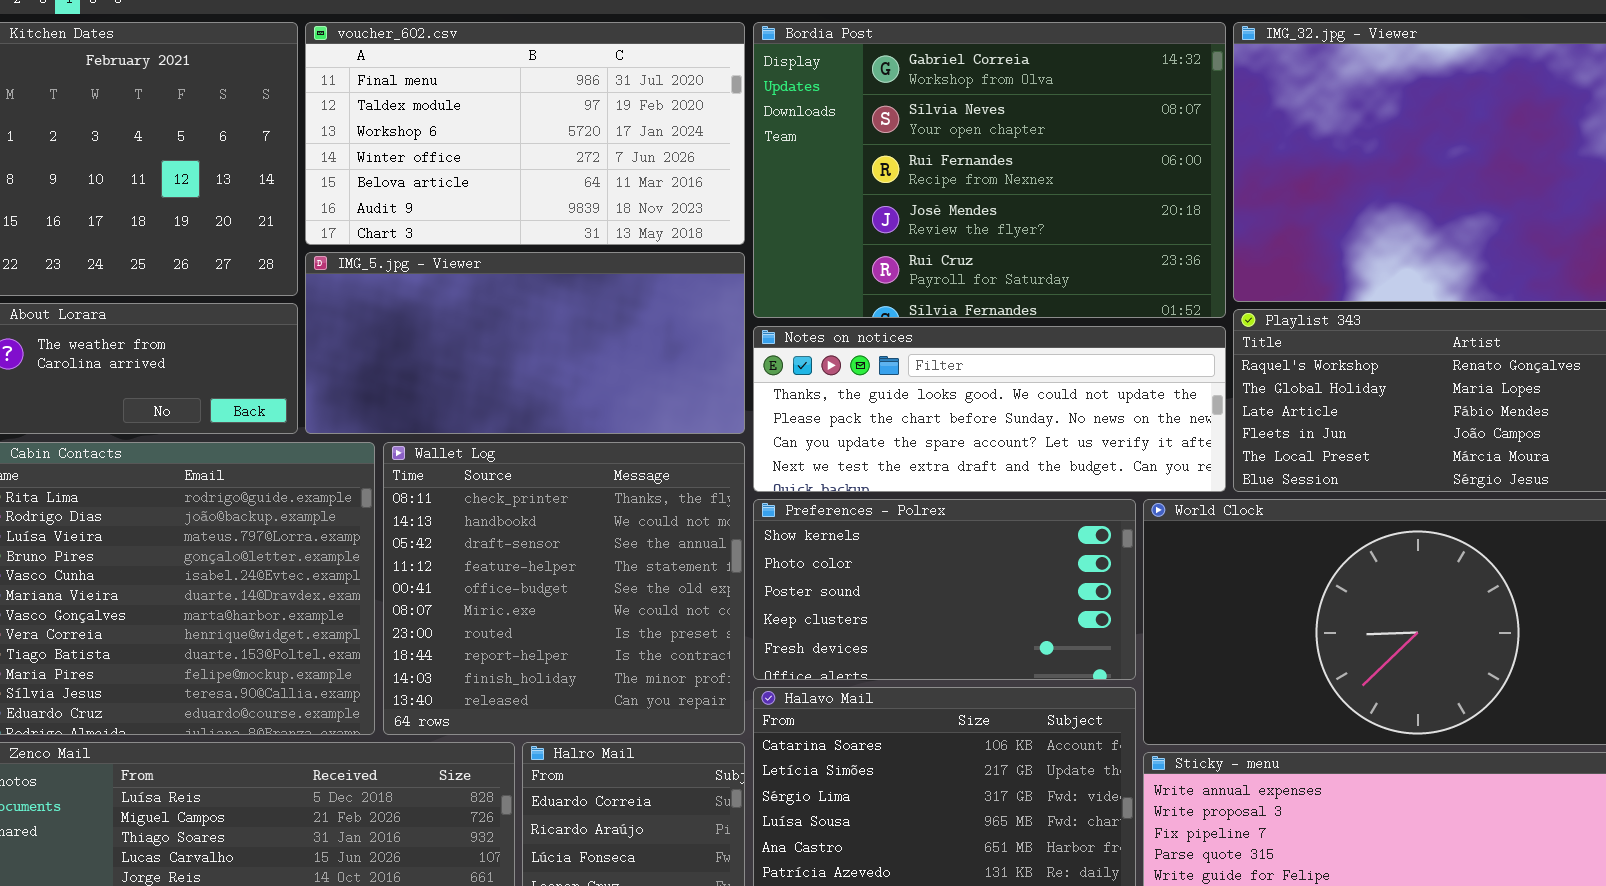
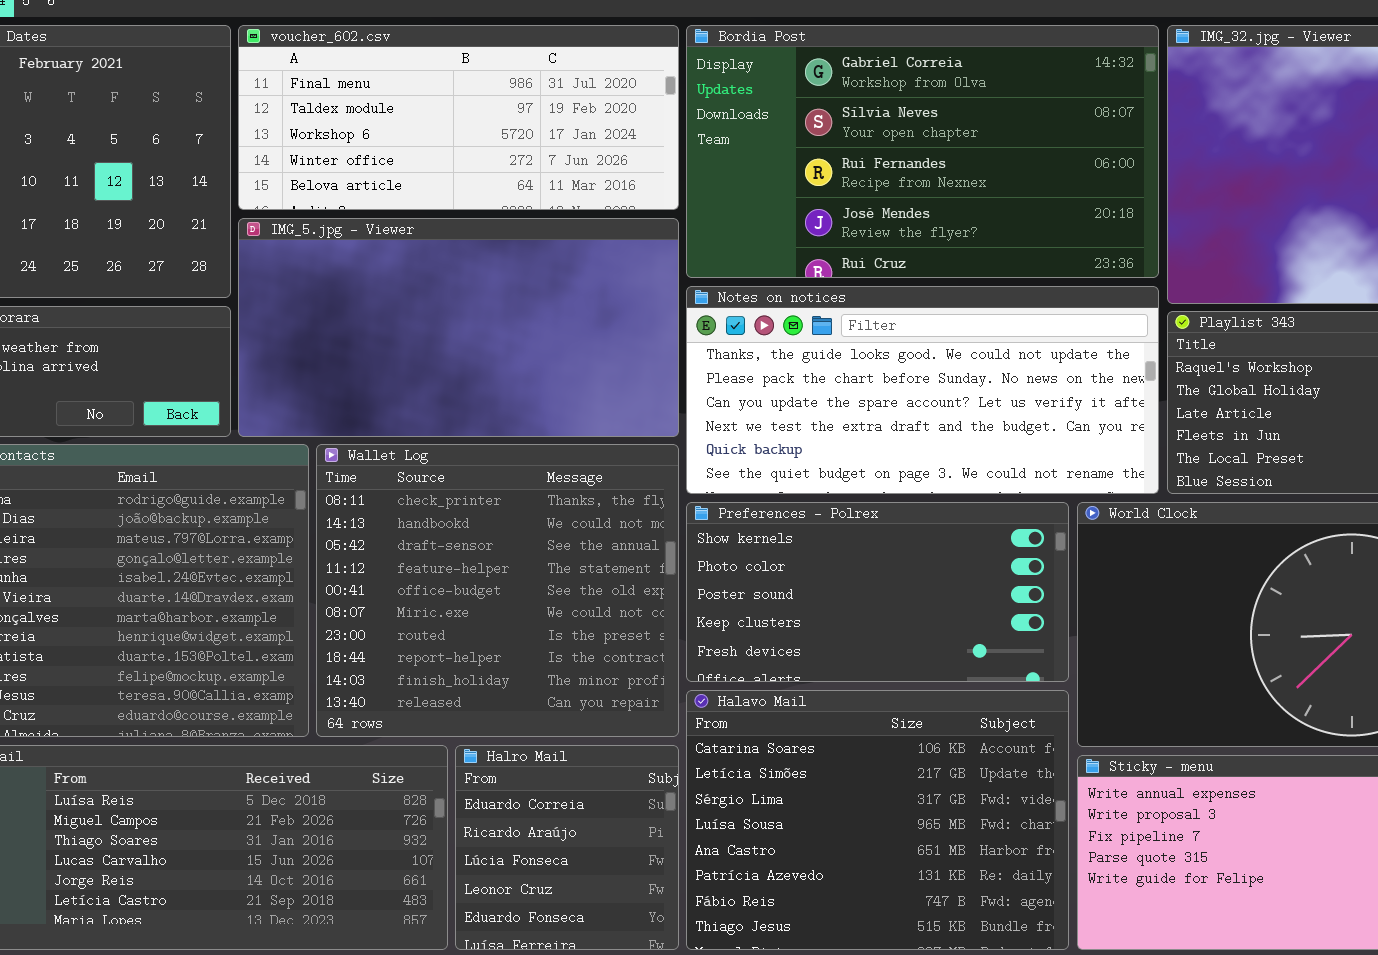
voucher_602.csv: [305,22,745,245] -> [238,25,679,210], resized
Bordia Post: [753,22,1226,318] -> [686,25,1159,278], resized
IMG_5.jpg - Viewer: [305,252,745,434] -> [238,218,679,437], resized
Notes on notices: [753,326,1226,492] -> [686,286,1159,494], resized

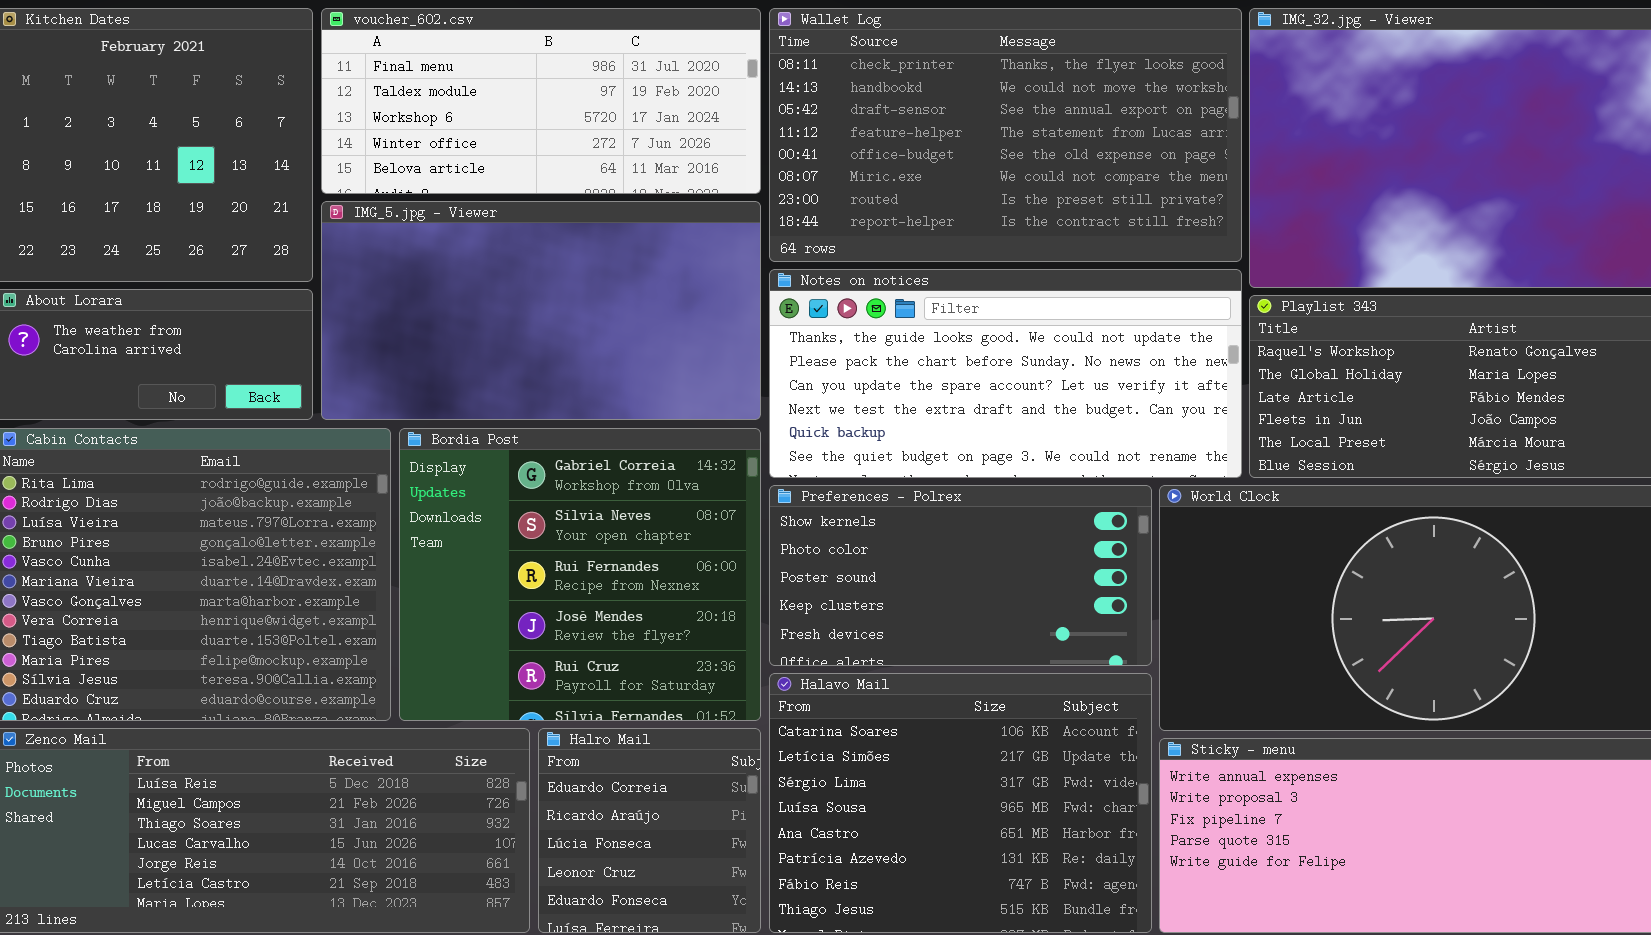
Bordia Post: [686,25,1159,278] -> [399,428,761,721], moved, resized
Wallet Log: [316,444,679,737] -> [769,8,1242,262], moved, resized

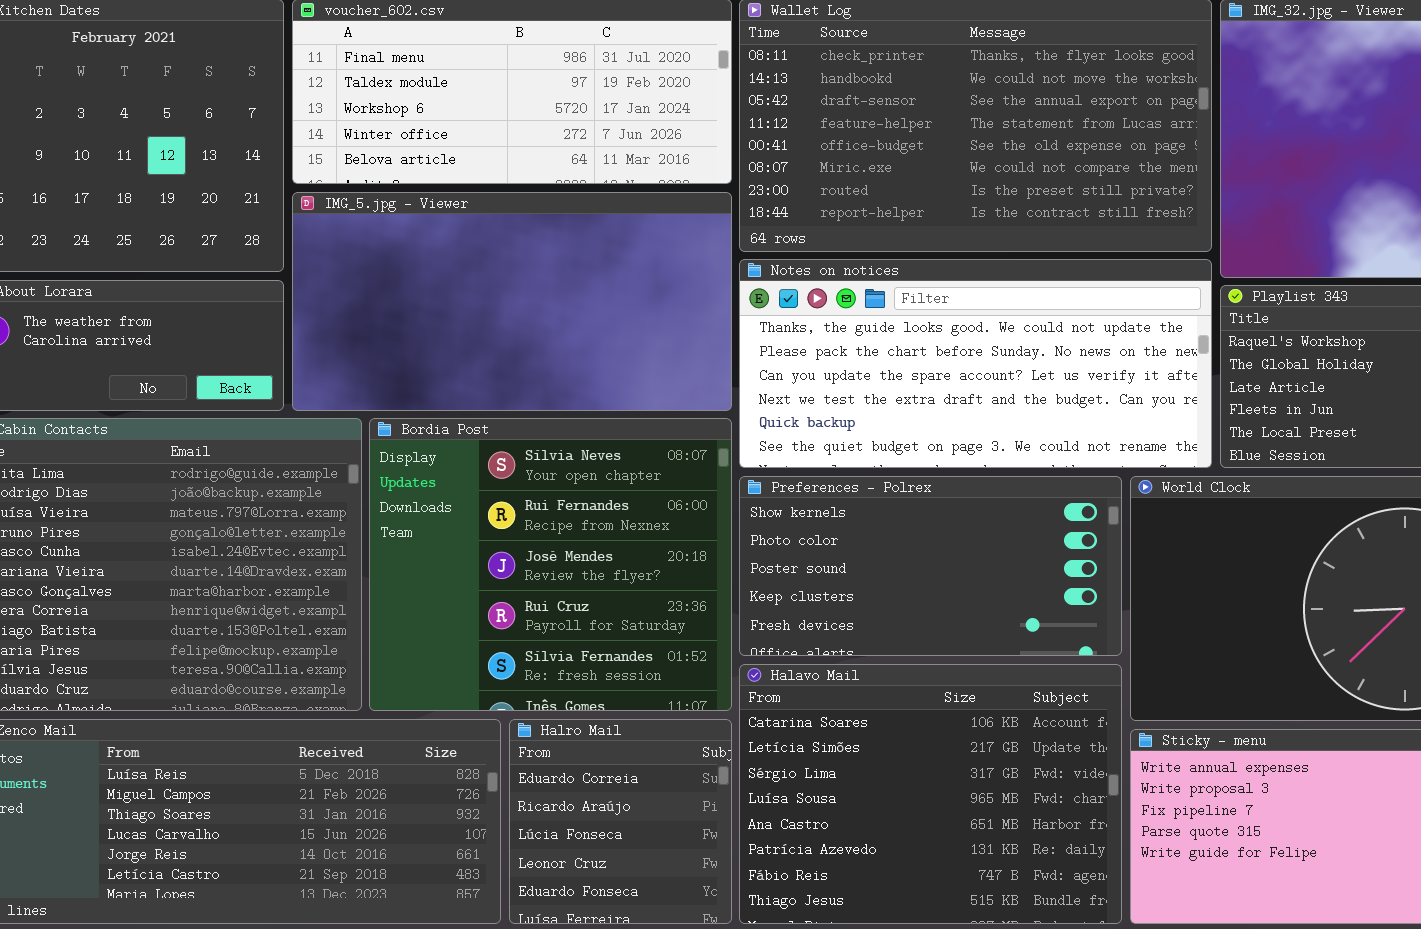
Bordia Post: [399,428,761,721] -> [369,418,732,711], scrolled down 1 row

